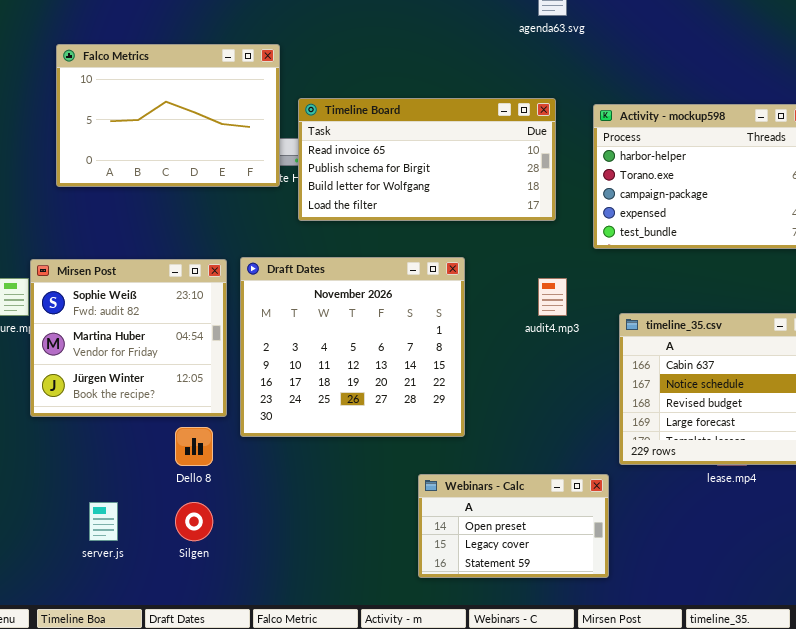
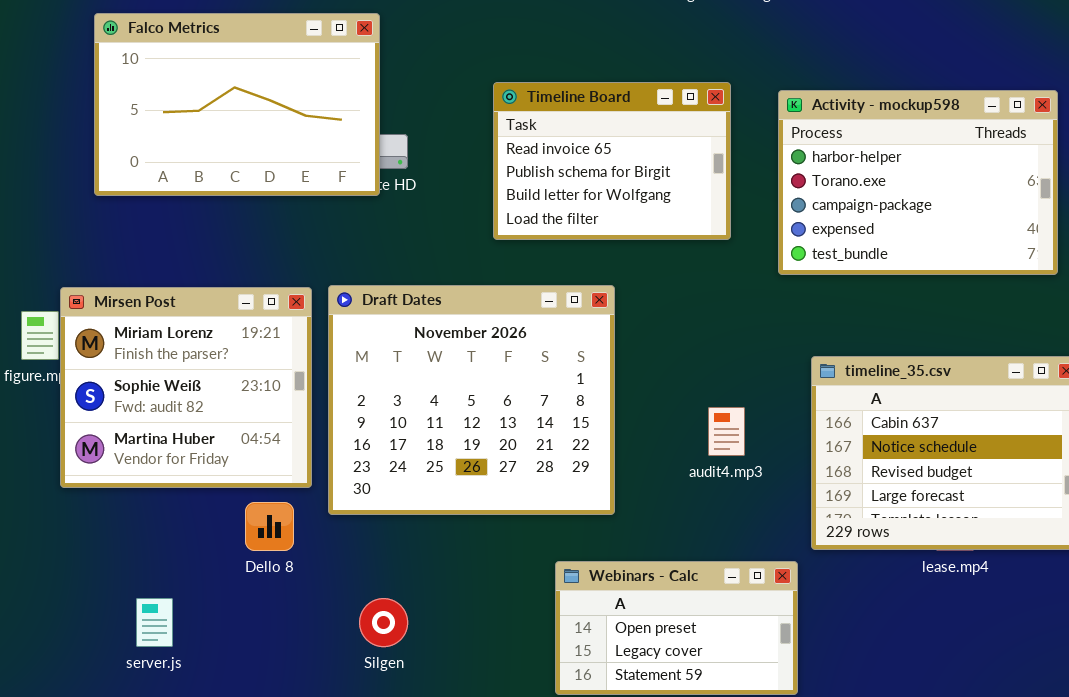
Timeline Board: [298,98,556,221] -> [493,82,731,240], resized
Mirsen Post: [30,259,227,417] -> [60,287,312,488], scrolled up 1 row
audit4.mp3: [538,278,567,316] -> [708,407,745,456], moved
Silgen: [175,502,213,541] -> [359,598,408,647], moved

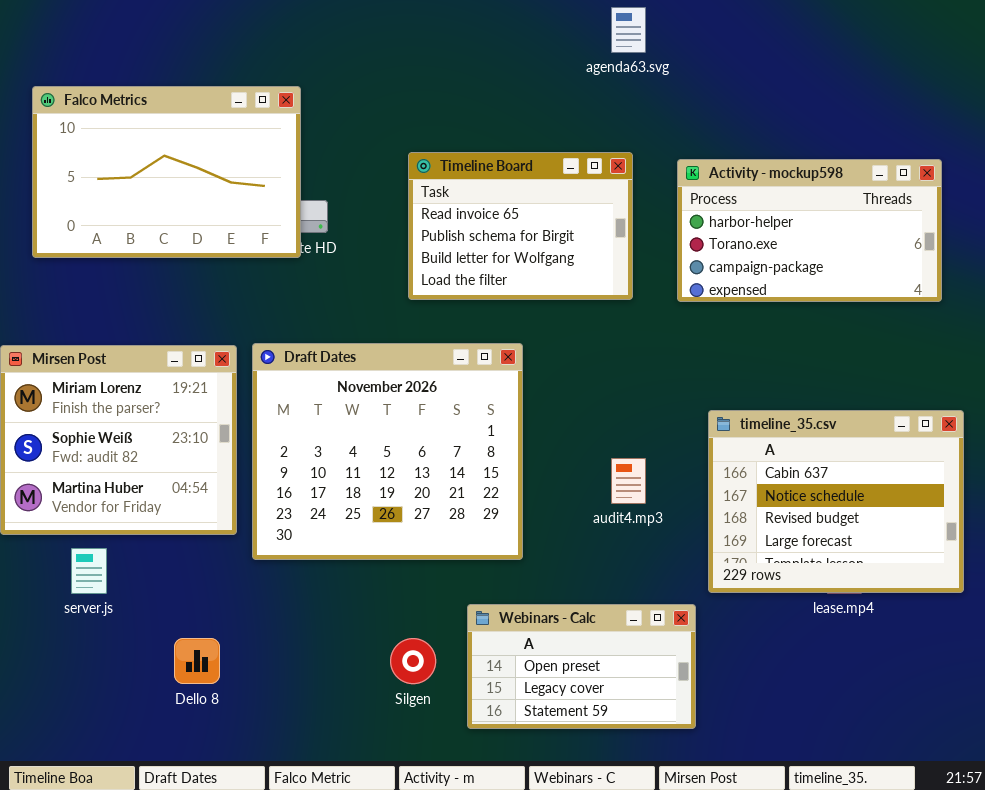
Activity - mockup598: [778,90,1058,275] -> [677,159,942,302], resized
Dello 8: [245,502,294,551] -> [174,638,220,684], moved
server.js: [136,598,173,647] -> [71,548,107,594], moved
Silgen: [359,598,408,647] -> [390,638,436,684], moved

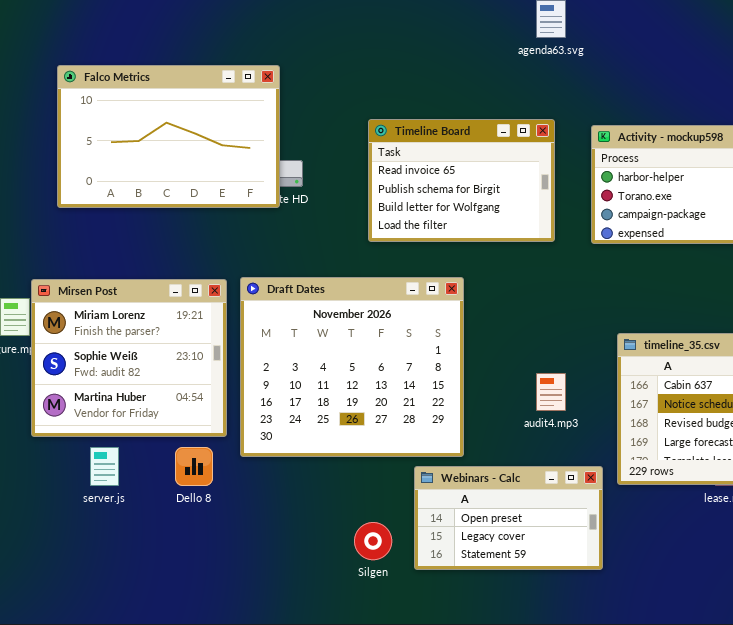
Webinars - Calc: [467,604,696,729] -> [414,466,603,570], moved
Dello 8: [174,638,220,684] -> [175,447,213,486], moved

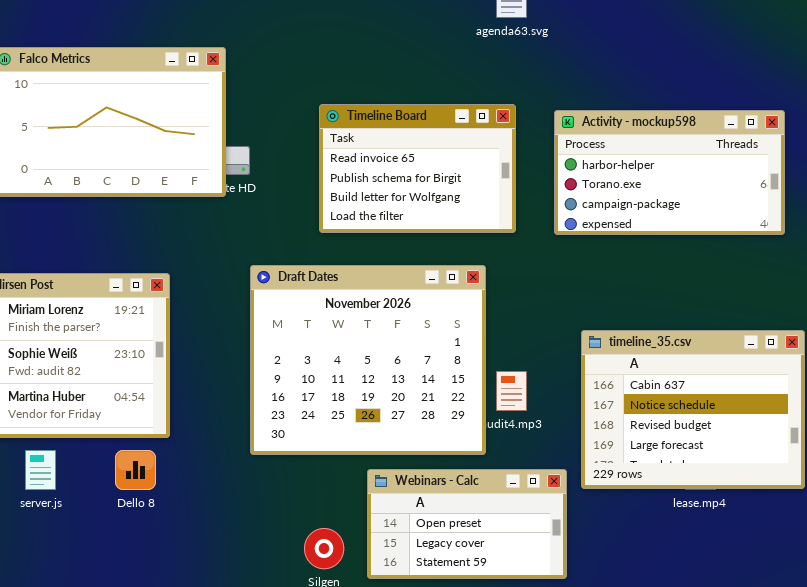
Draft Dates: [240,277,464,457] -> [250,265,486,455], moved

